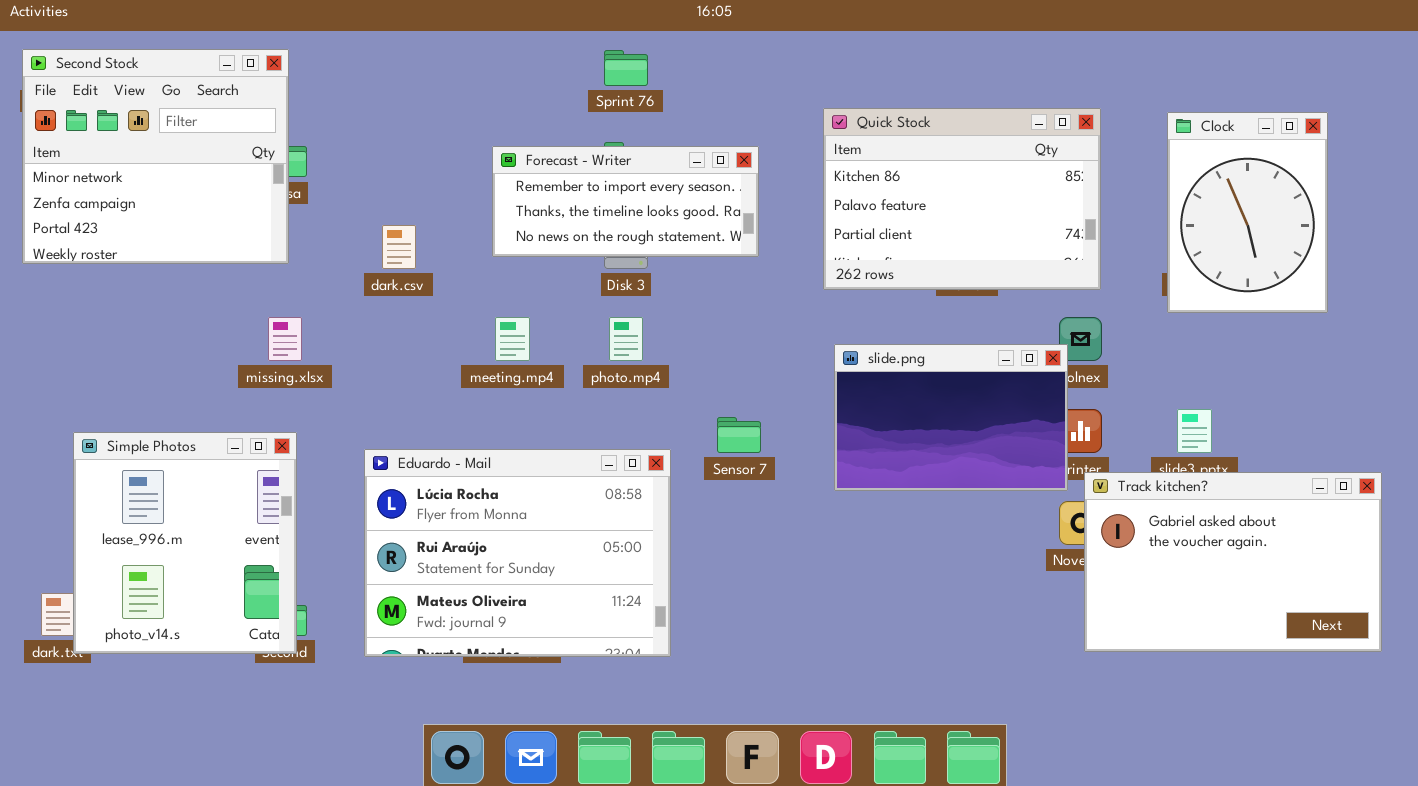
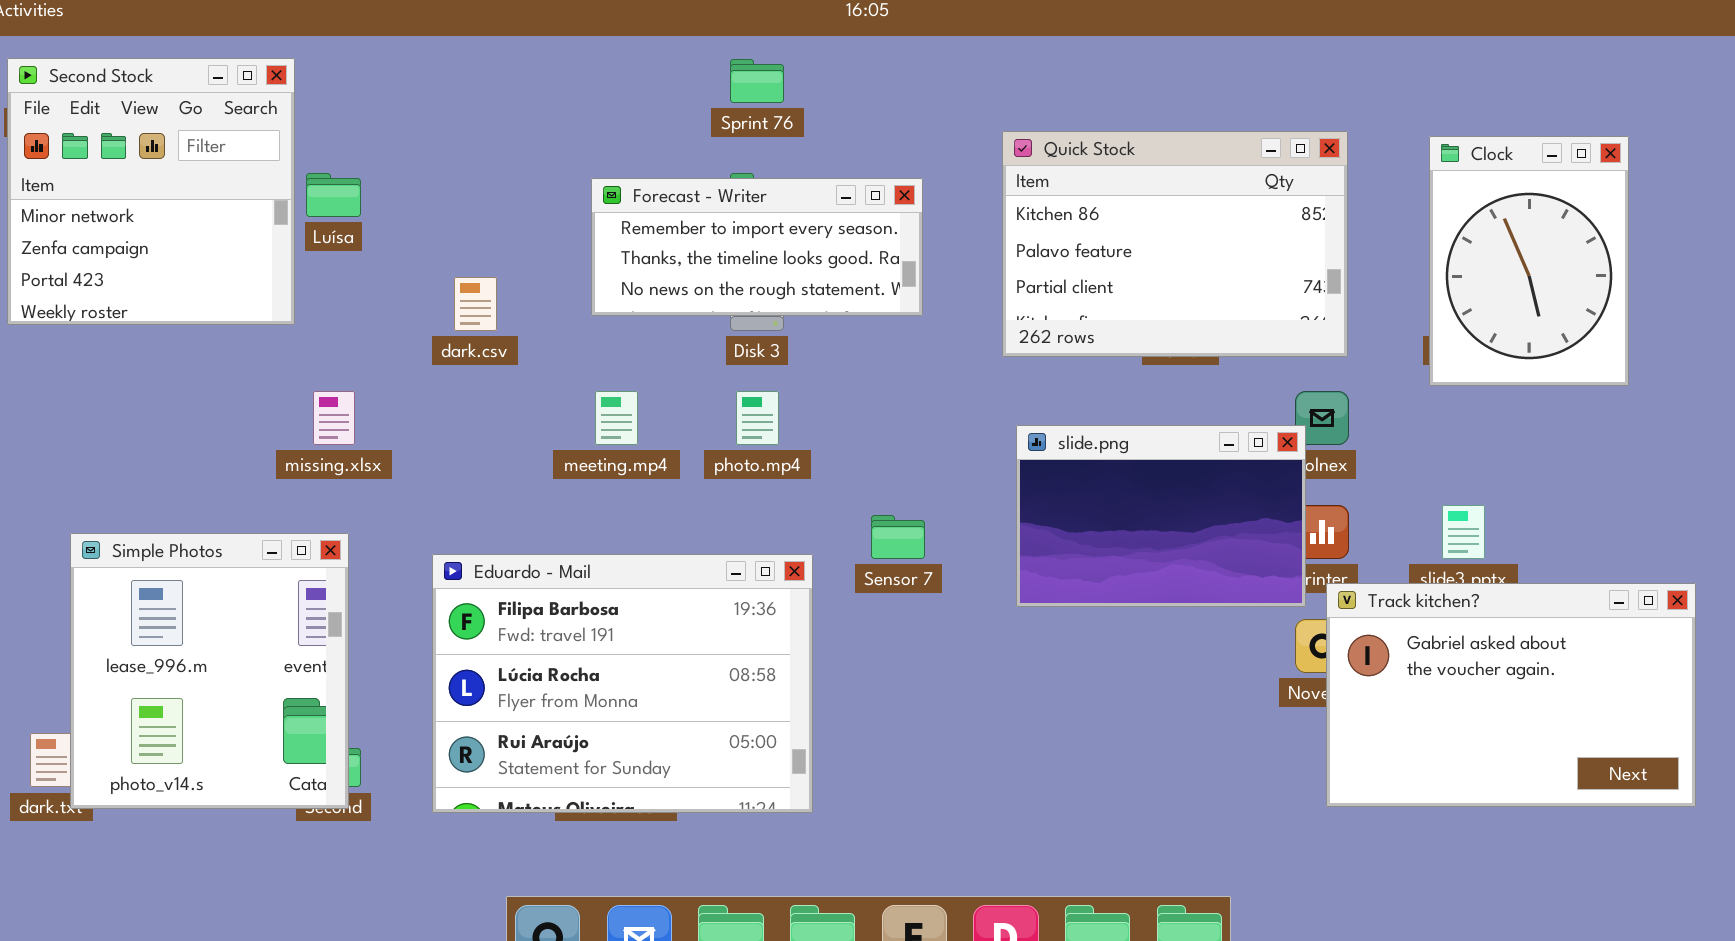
Second Stock: [22,49,289,264] -> [7,58,295,325], resized
Eduardo - Mail: [364,449,671,657] -> [432,554,813,813], scrolled up 1 row

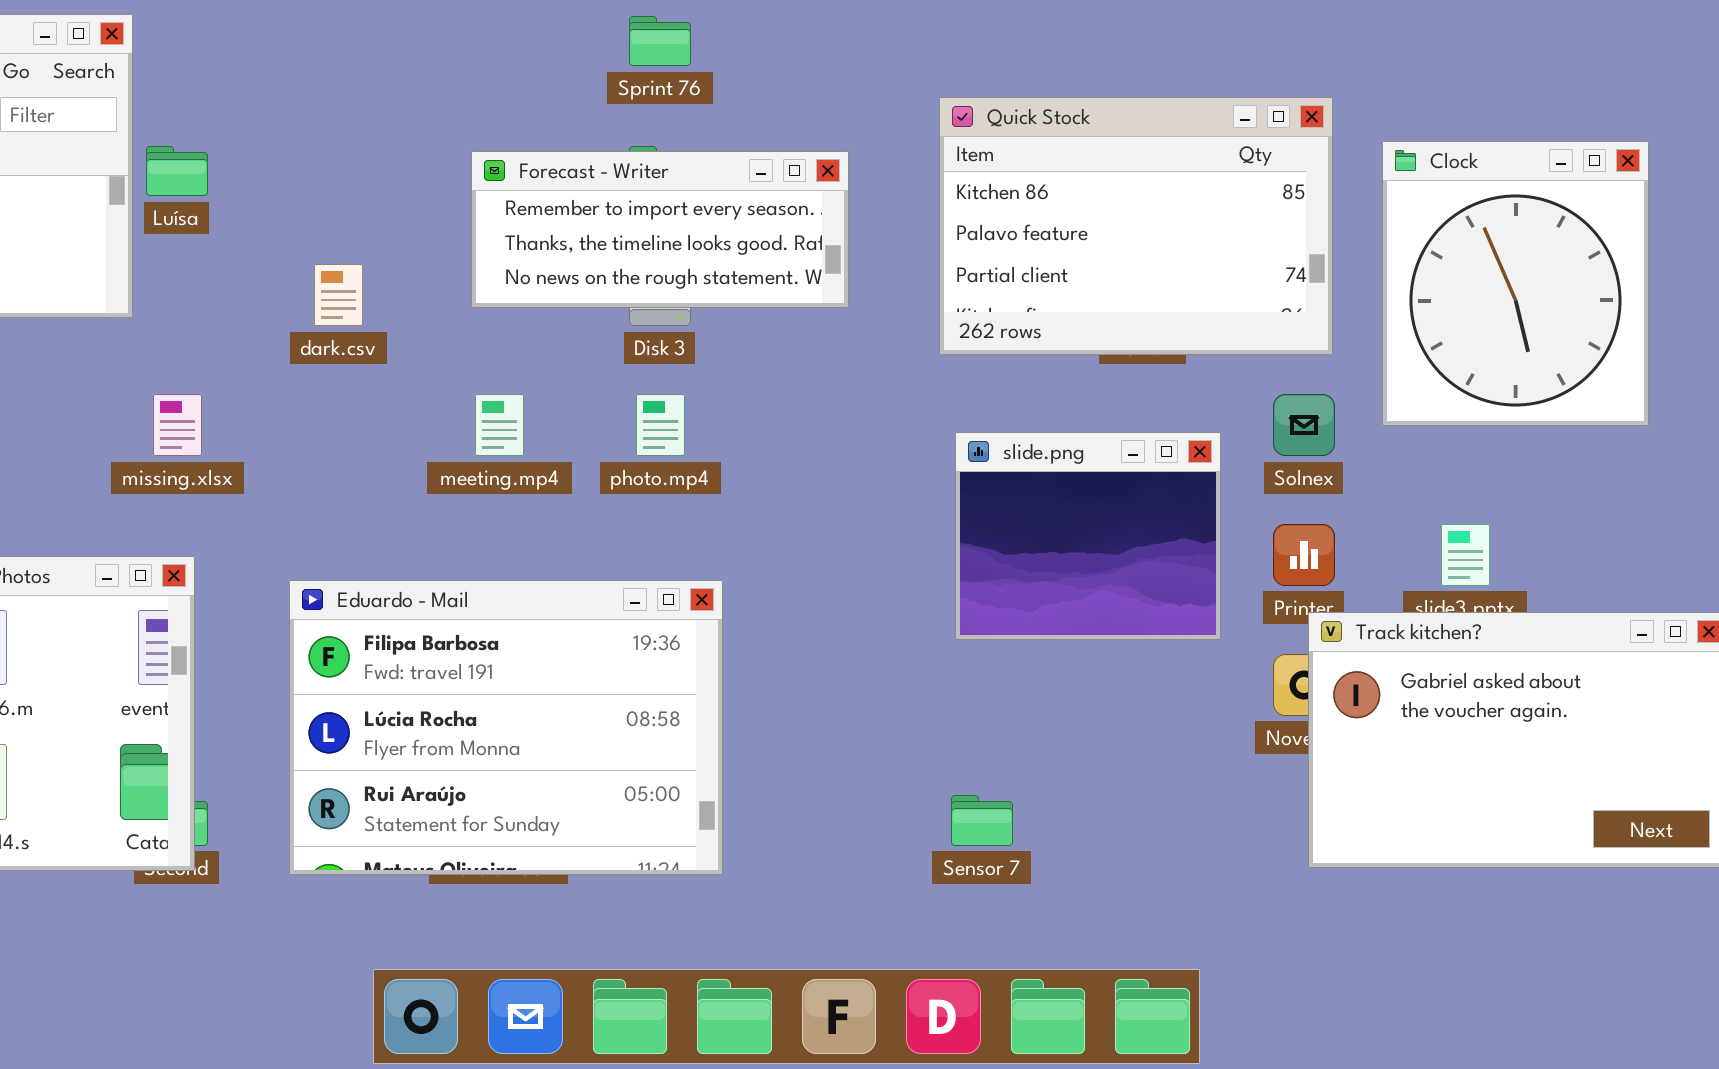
Clock: [1429,136,1629,386] -> [1382,141,1649,426], moved, resized
slide.png: [1016,425,1306,607] -> [955,432,1221,640], resized
Sensor 7: [871,515,925,559] -> [951,795,1013,846], moved

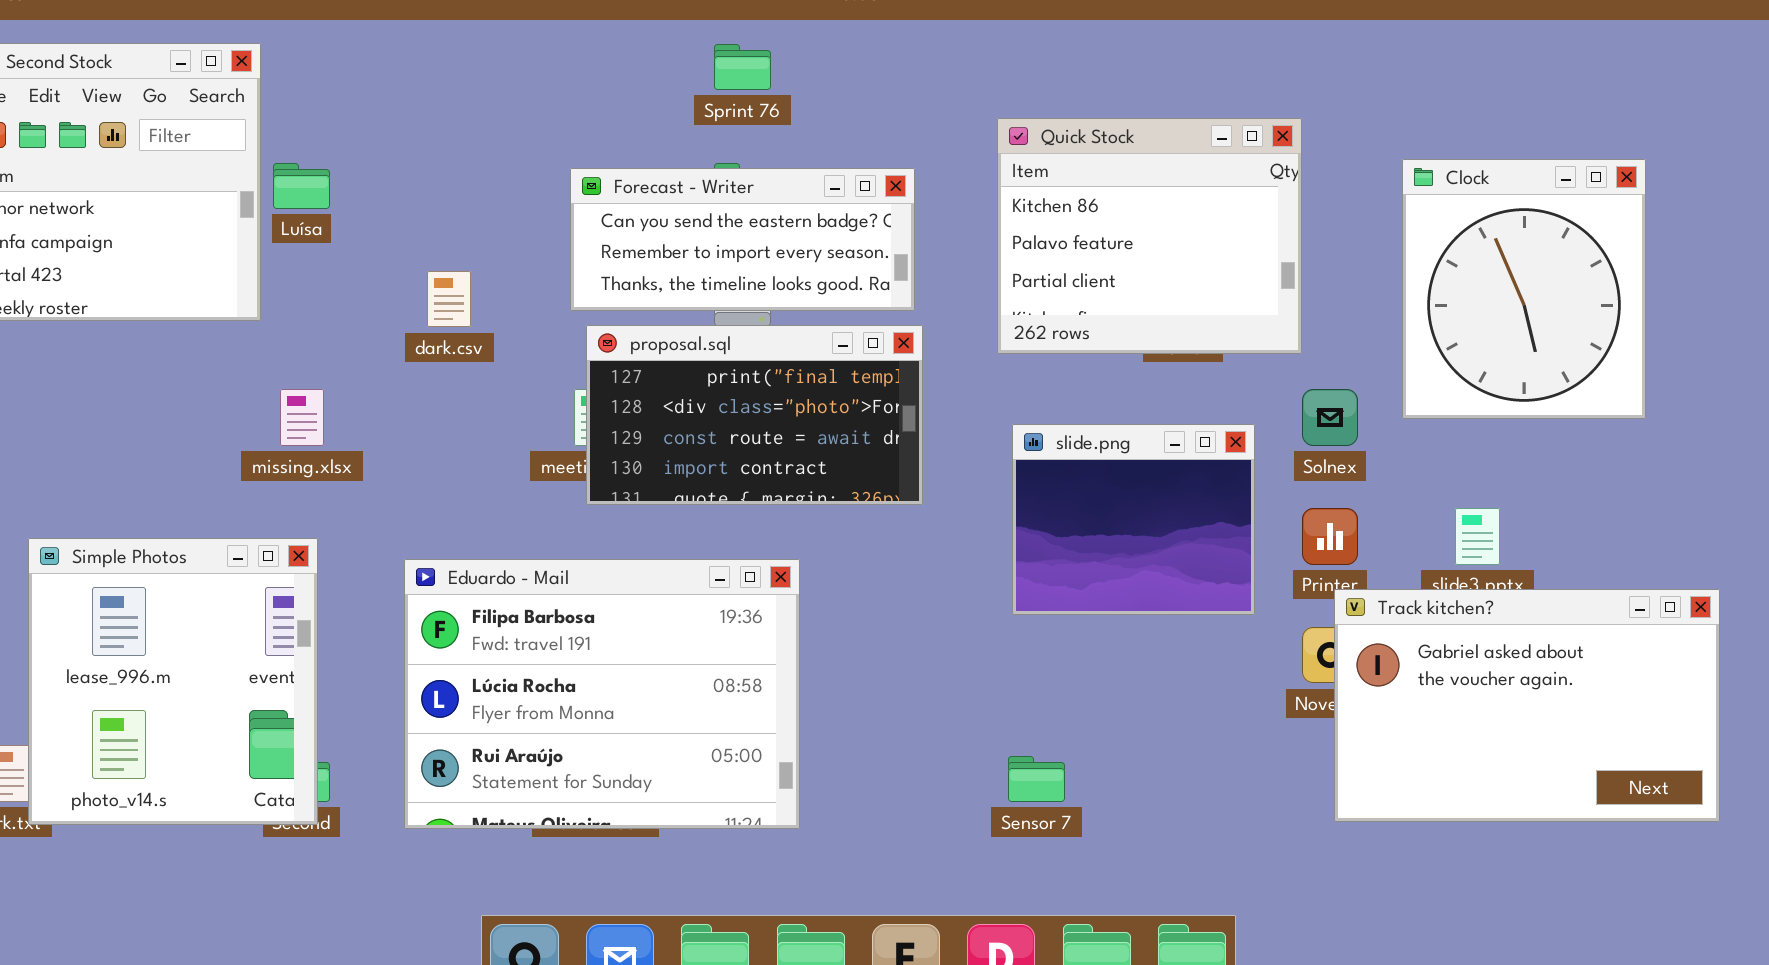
Quick Stock: [939,97,1333,355] -> [997,118,1302,354], resized
Forecast - Writer: [471,151,849,308] -> [570,168,915,311], scrolled up 1 row
proposal.sql: none -> [586,325,923,505], opened

